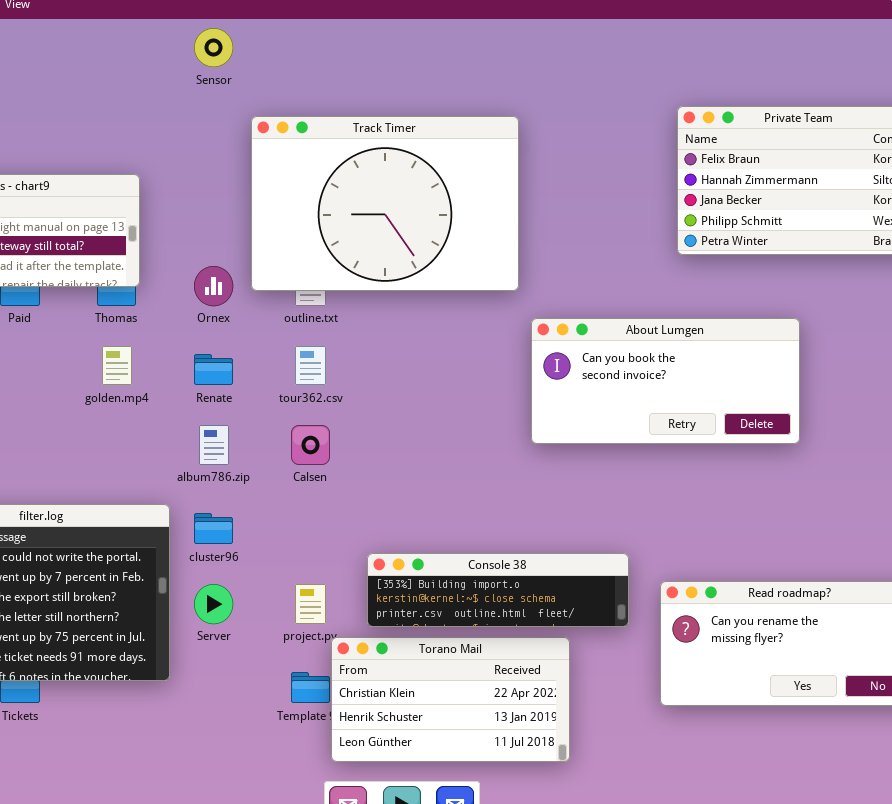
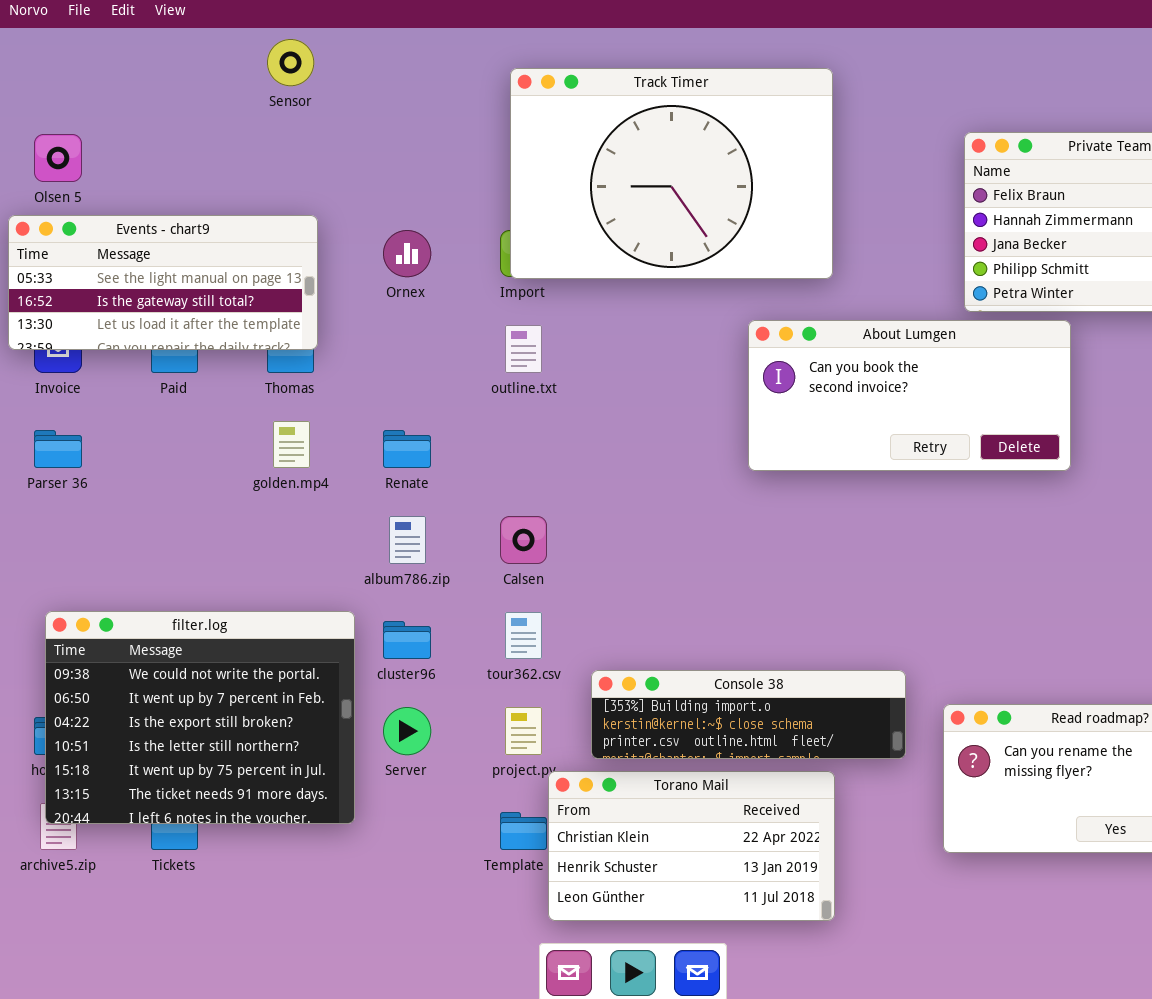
Sensor: [194,28,233,67] -> [267,39,314,86], moved
Track Timer: [251,116,519,291] -> [510,68,833,279], moved
Ornex: [194,266,233,306] -> [383,230,431,277], moved
About Lumgen: [531,318,800,444] -> [748,320,1071,471], moved
tour362.csv: [295,346,326,385] -> [505,612,542,659], moved

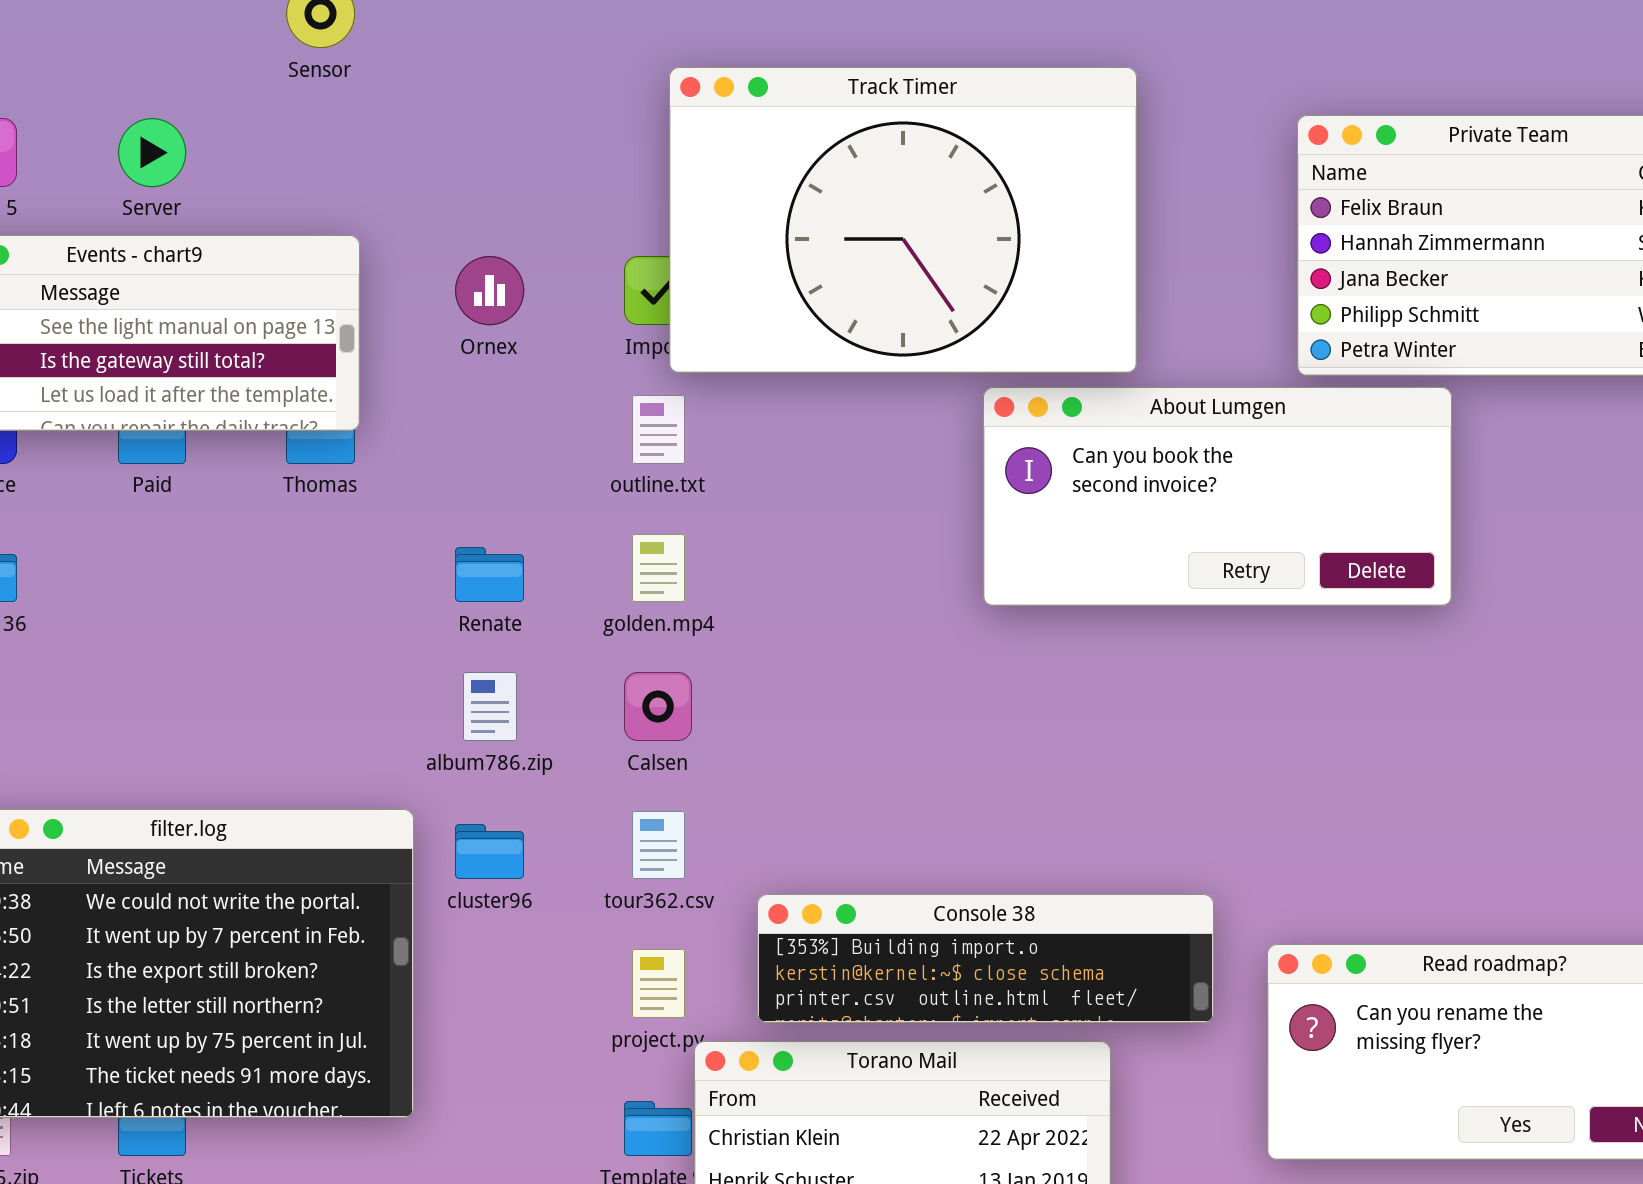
Track Timer: [510,68,833,279] -> [669,67,1137,373], moved
golden.mp4: [273,421,310,468] -> [632,534,685,602], moved
Server: [383,707,431,755] -> [118,118,186,187], moved

